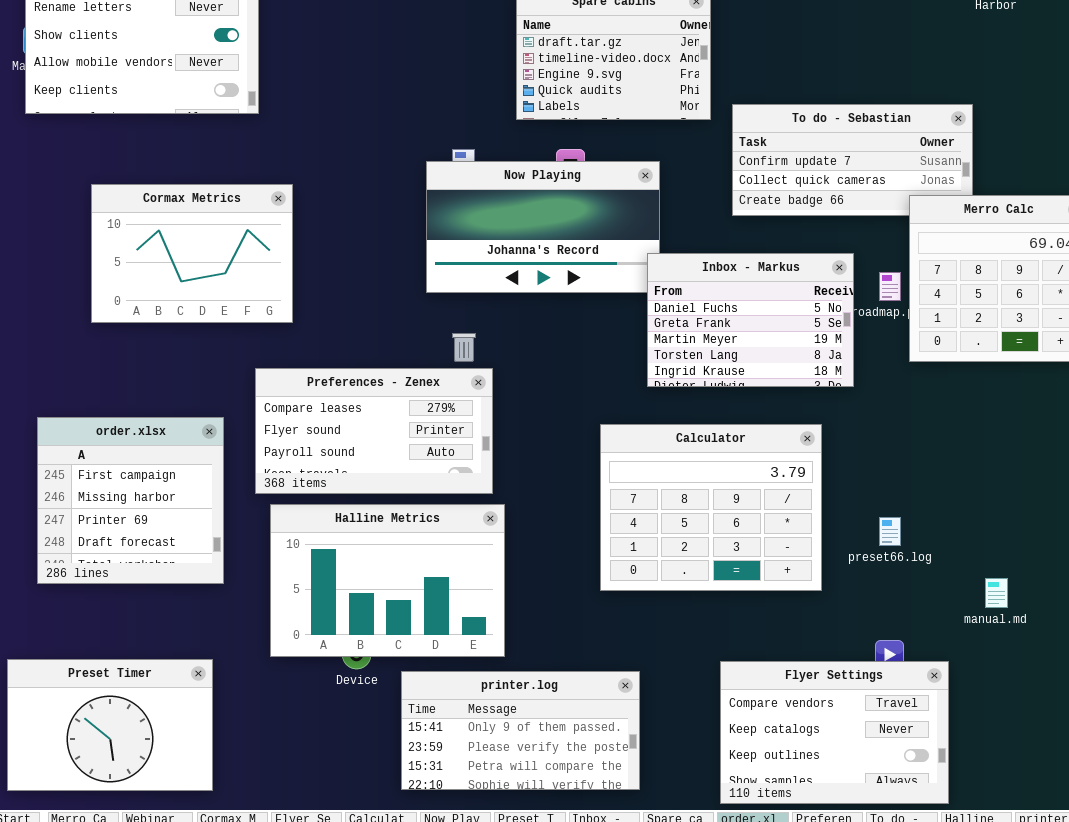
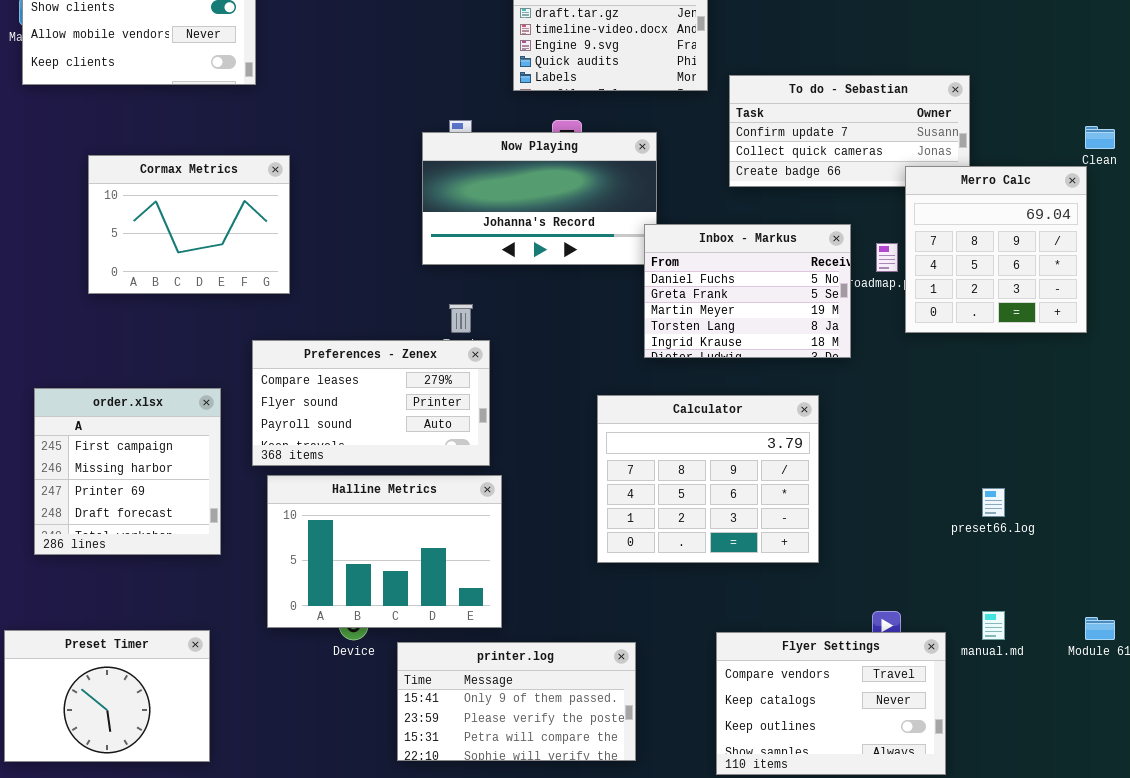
preset66.log: [879,517,901,546] -> [982,488,1005,517], moved
manual.md: [985,578,1008,608] -> [982,611,1005,640], moved

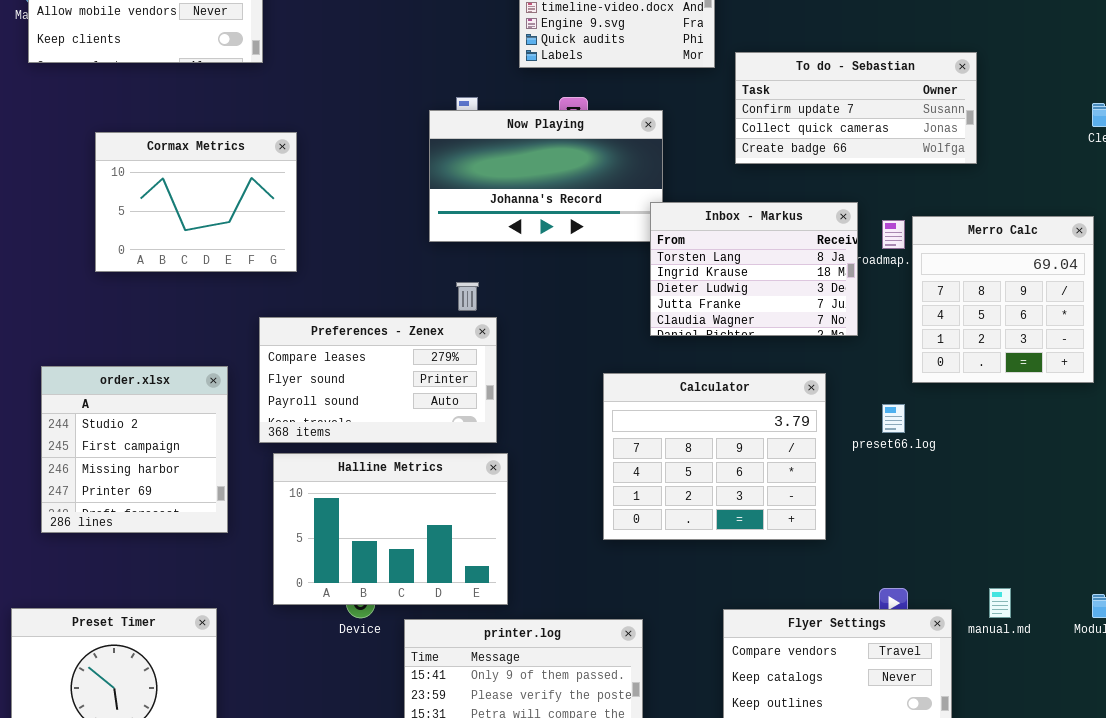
Merro Calc: [905,166,1087,333] -> [912,216,1094,383], moved
Inbox - Markus: [644,224,851,358] -> [650,202,858,336], scrolled down 3 rows
order.xlsx: [34,388,221,555] -> [41,366,228,533], scrolled up 1 row
preset66.log: [982,488,1005,517] -> [882,404,905,433], moved

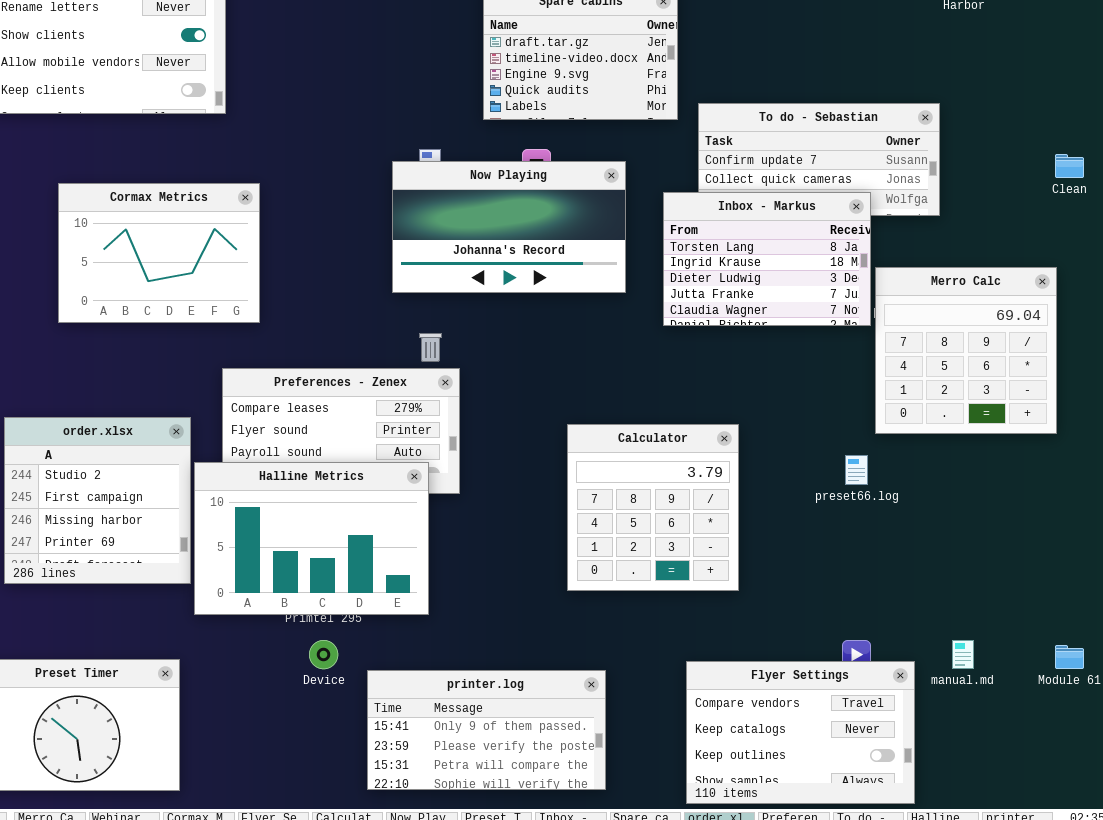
Inbox - Markus: [650,202,858,336] -> [663,192,871,326], moved
Calculator: [603,373,826,540] -> [567,424,739,591], resized
Halline Metrics: [273,453,508,605] -> [194,462,429,615], moved

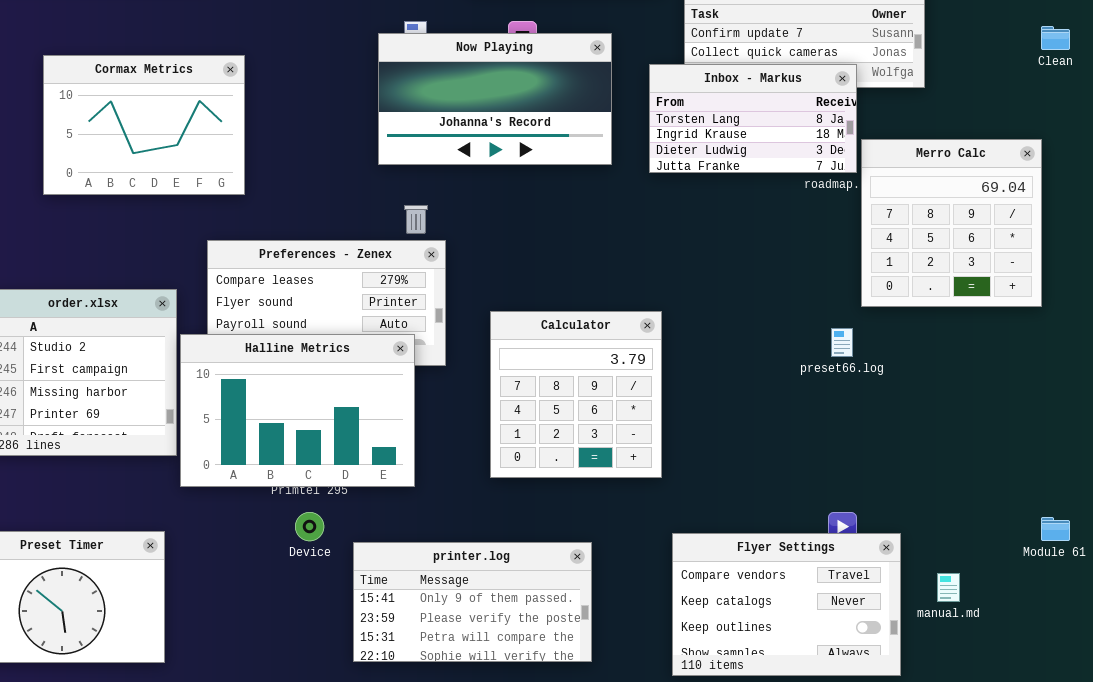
Inbox - Markus: [663,192,871,326] -> [649,64,857,173], resized
Calculator: [567,424,739,591] -> [490,311,662,478], moved
manual.md: [952,640,974,669] -> [937,573,960,602], moved

